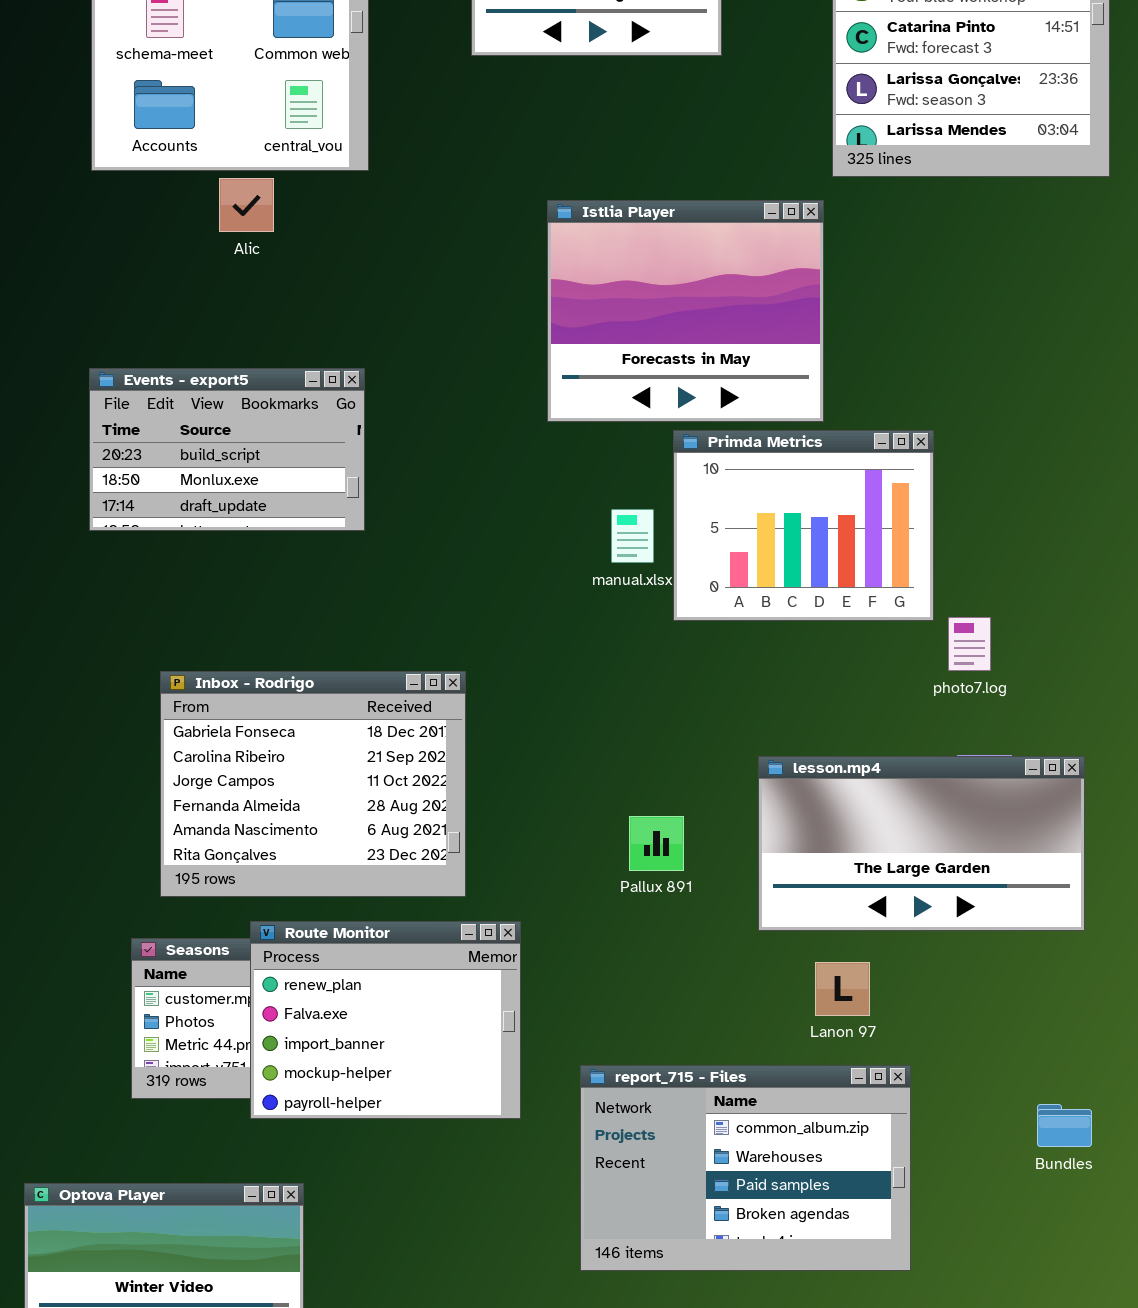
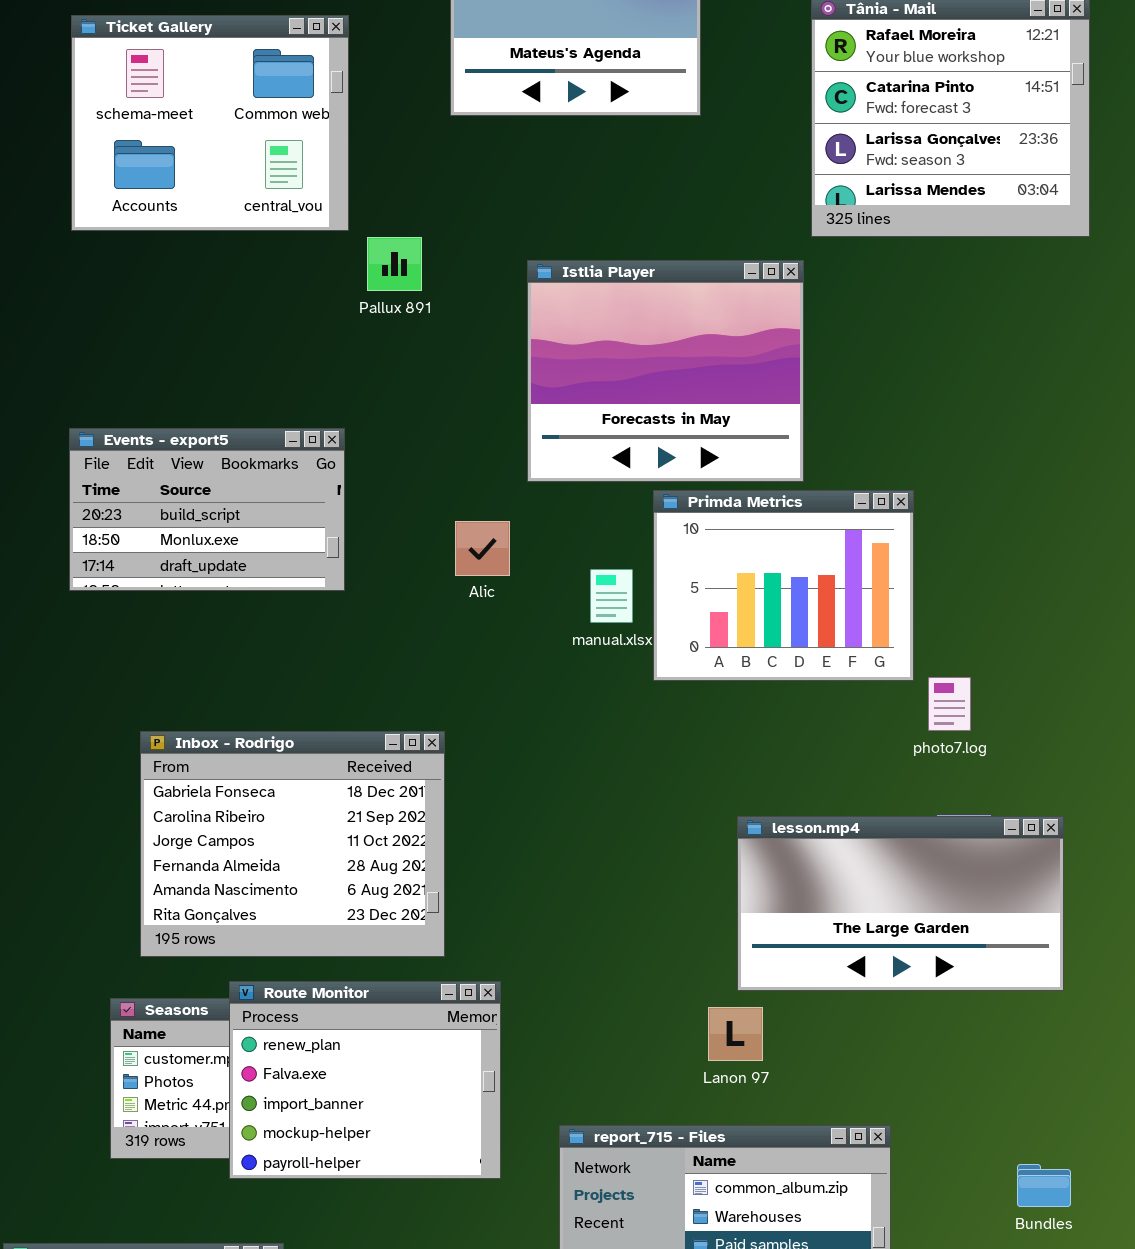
Alic: [219,178,274,232] -> [455,521,510,576], moved
Pallux 891: [629,816,684,871] -> [367,237,422,291], moved
Lanon 97: [815,962,870,1016] -> [708,1007,763,1061], moved

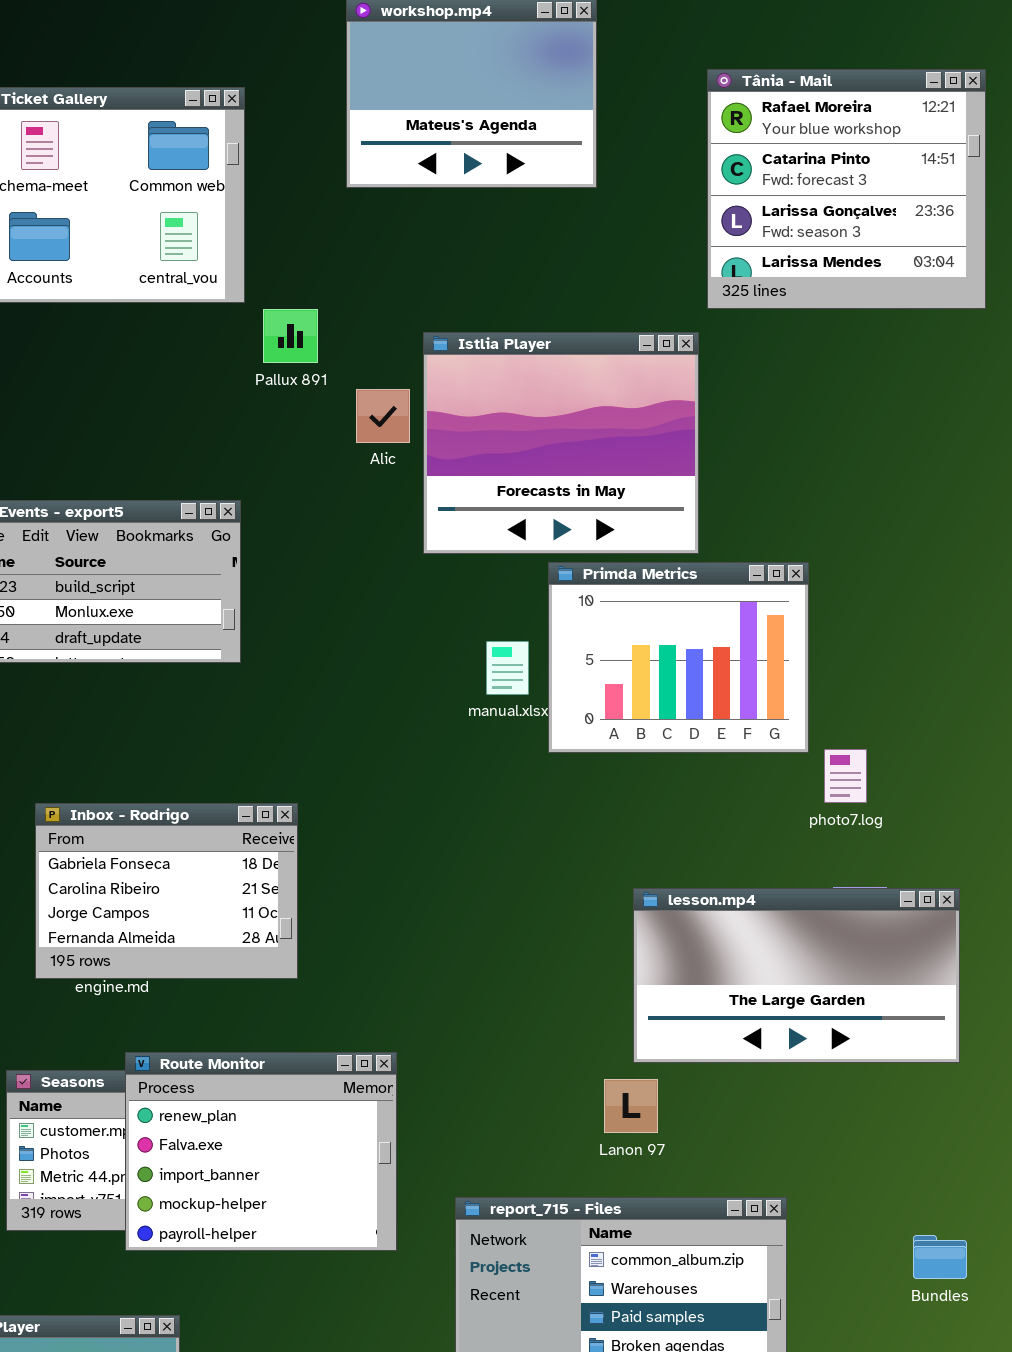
Alic: [455,521,510,576] -> [356,389,410,443], moved
Inbox - Rodrigo: [140,731,445,957] -> [35,803,298,979], resized

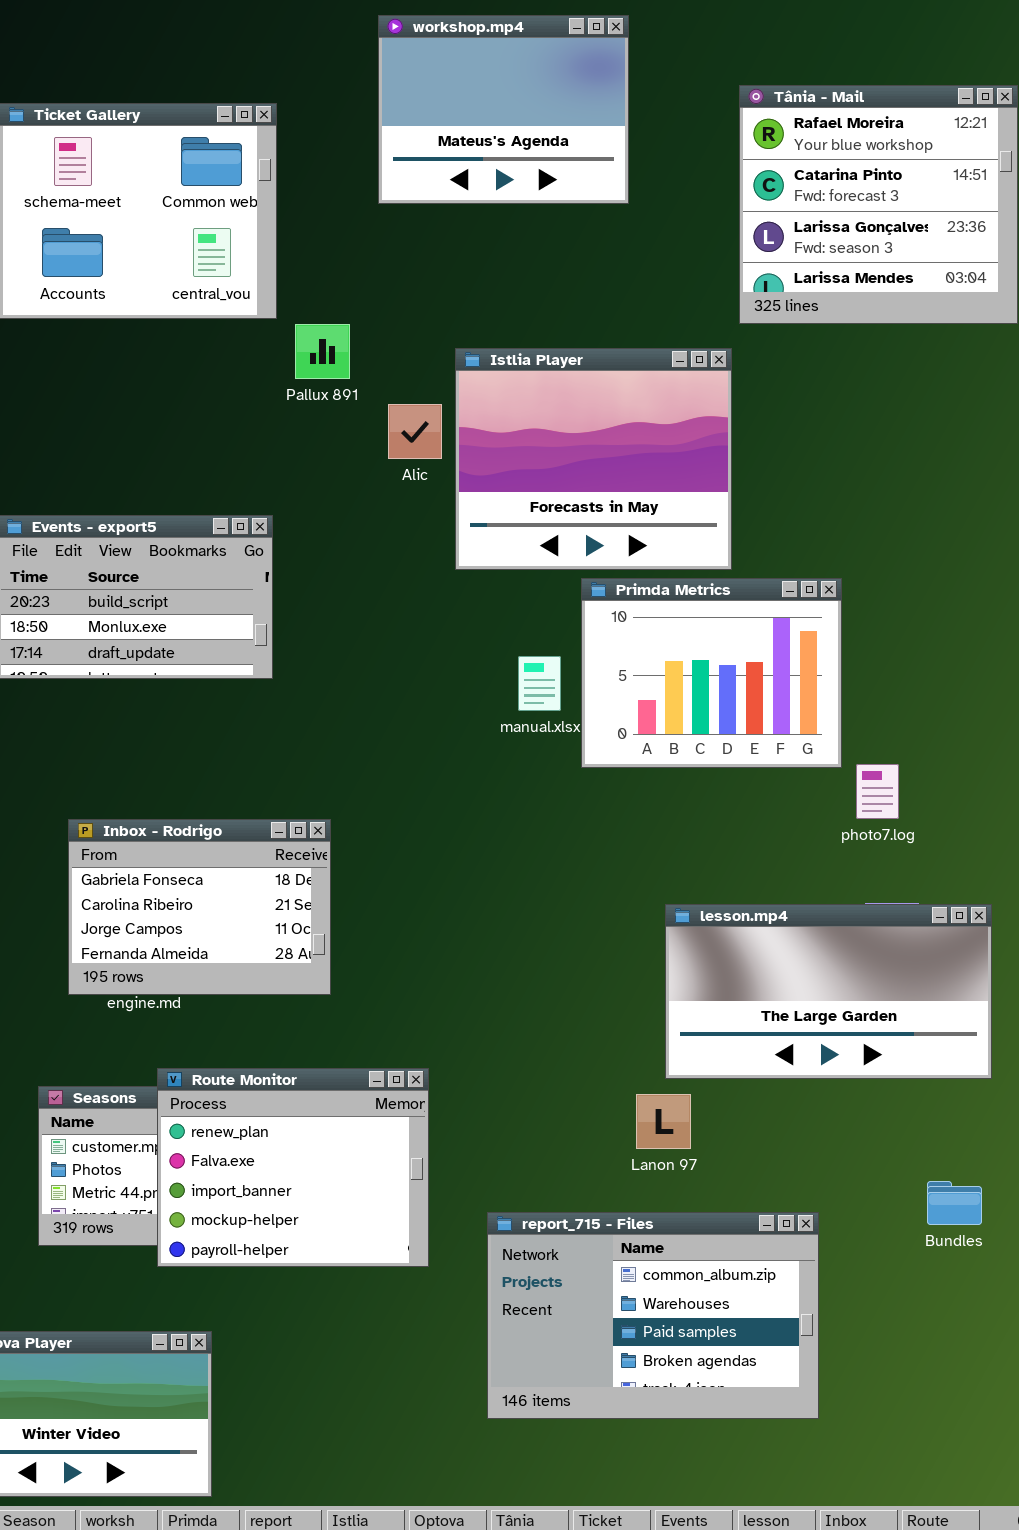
Bundles: [913,1235,967,1279] -> [927,1181,982,1225], moved

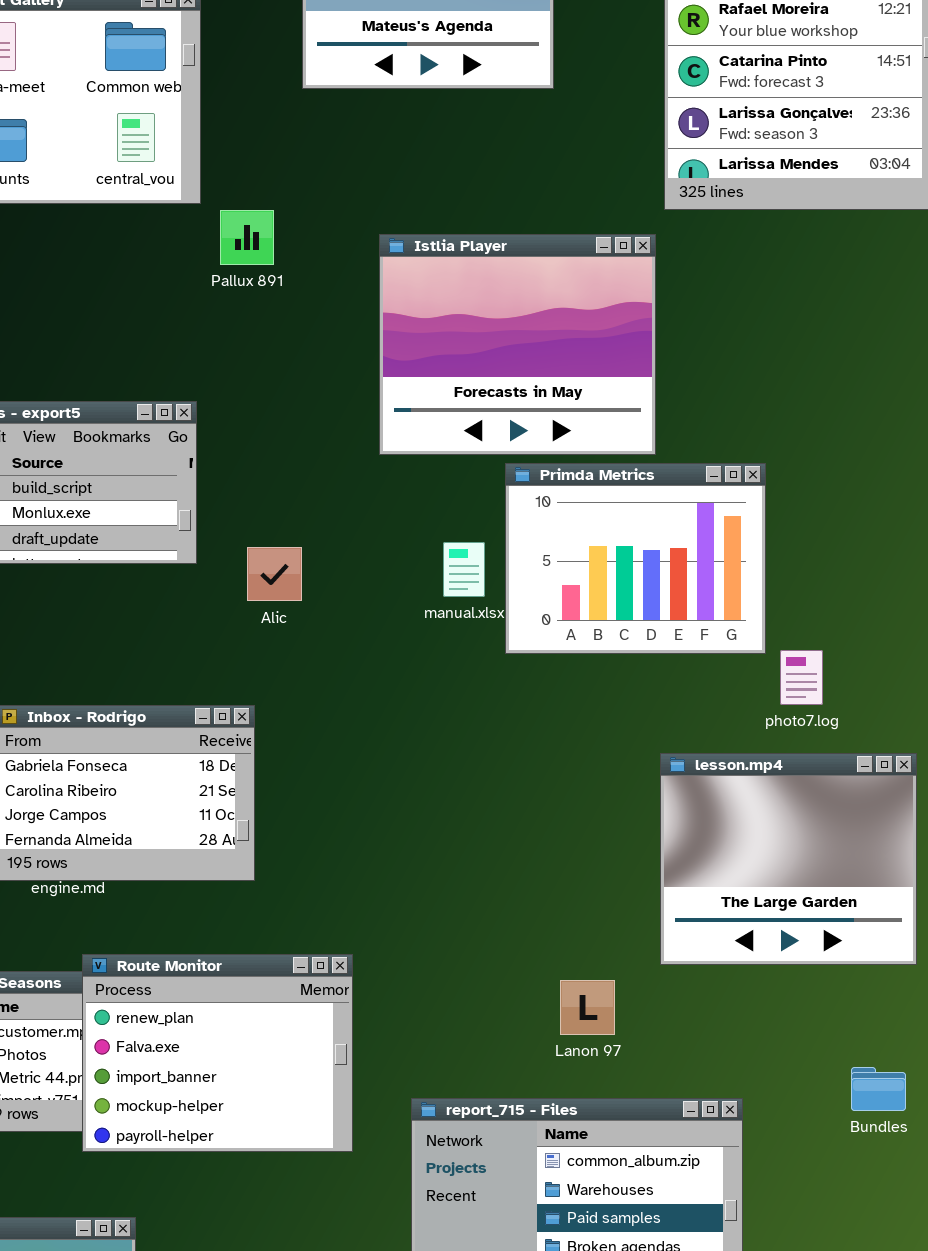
Alic: [388,404,442,459] -> [247,547,302,601], moved
lesson.mp4: [665,904,992,1079] -> [660,753,917,965], resized

